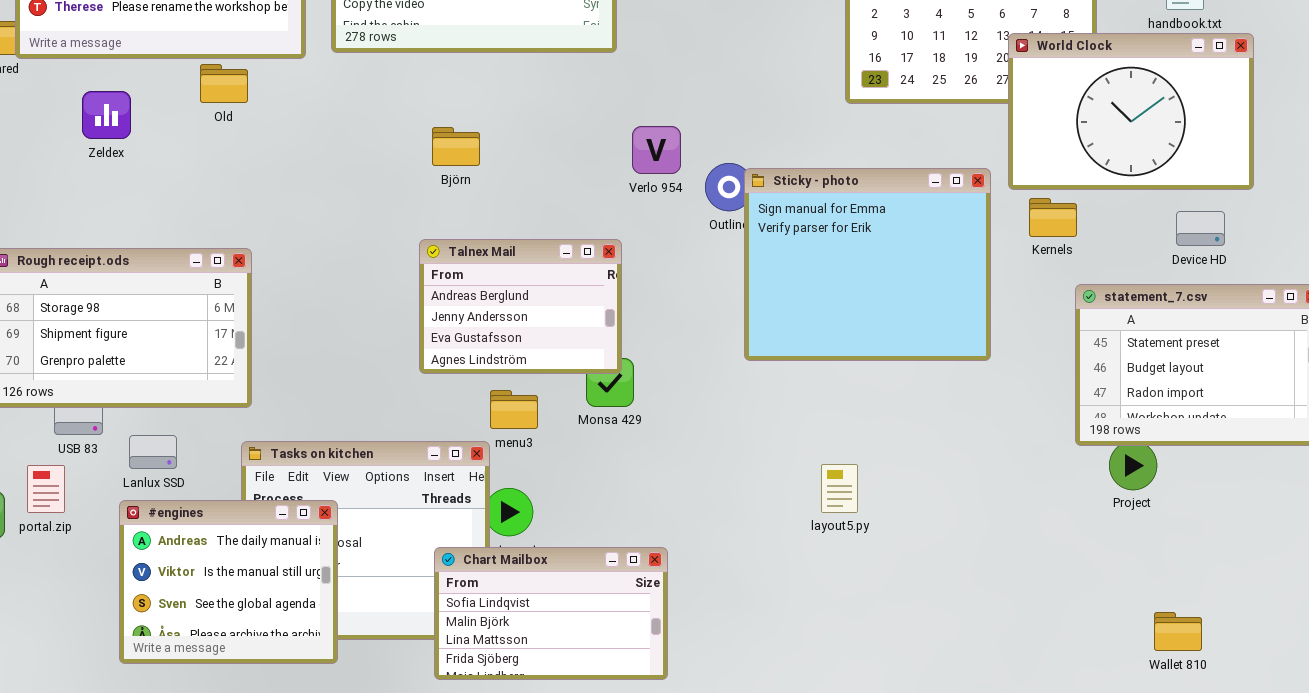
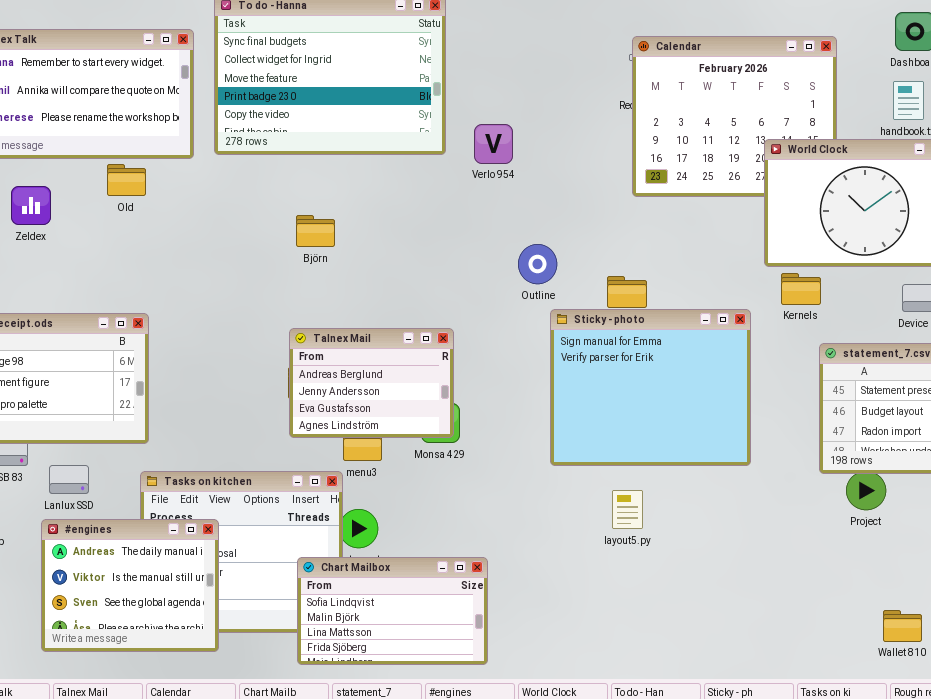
Verlo 954: [632,126,681,174] -> [474,124,513,164], moved
Sticky - photo: [744,168,991,361] -> [550,309,751,466], moved
Talnex Mail: [419,239,622,374] -> [289,328,454,438], moved

